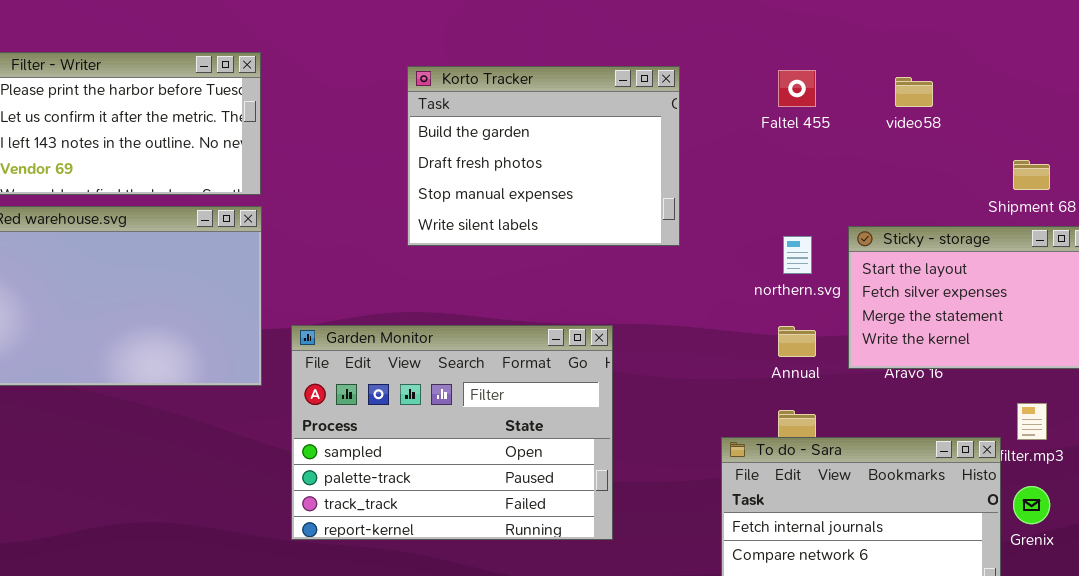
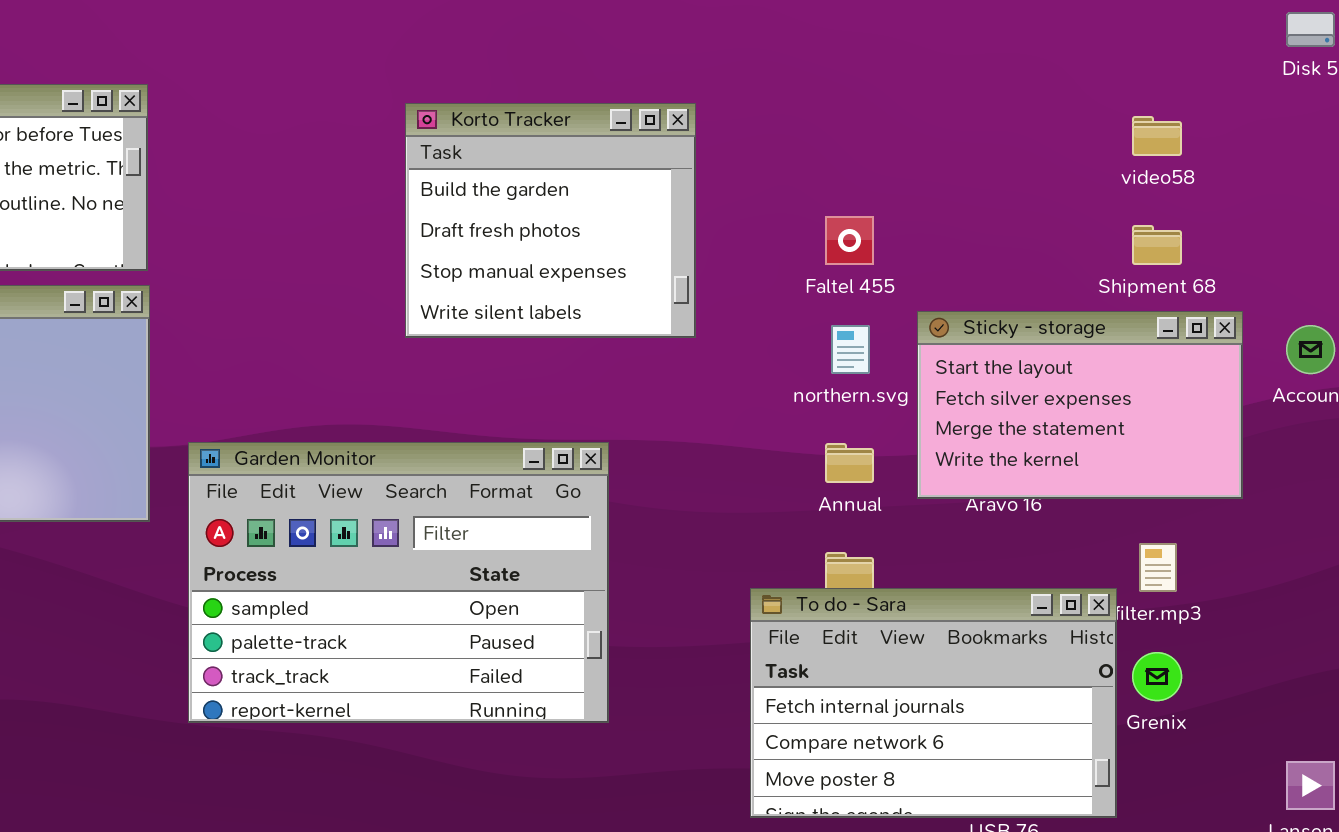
Korto Tracker: [407,66,680,246] -> [405,103,696,338], resized
Faltel 455: [778,70,816,107] -> [825,216,874,265], moved
video58: [895,77,933,107] -> [1132,116,1182,156], moved

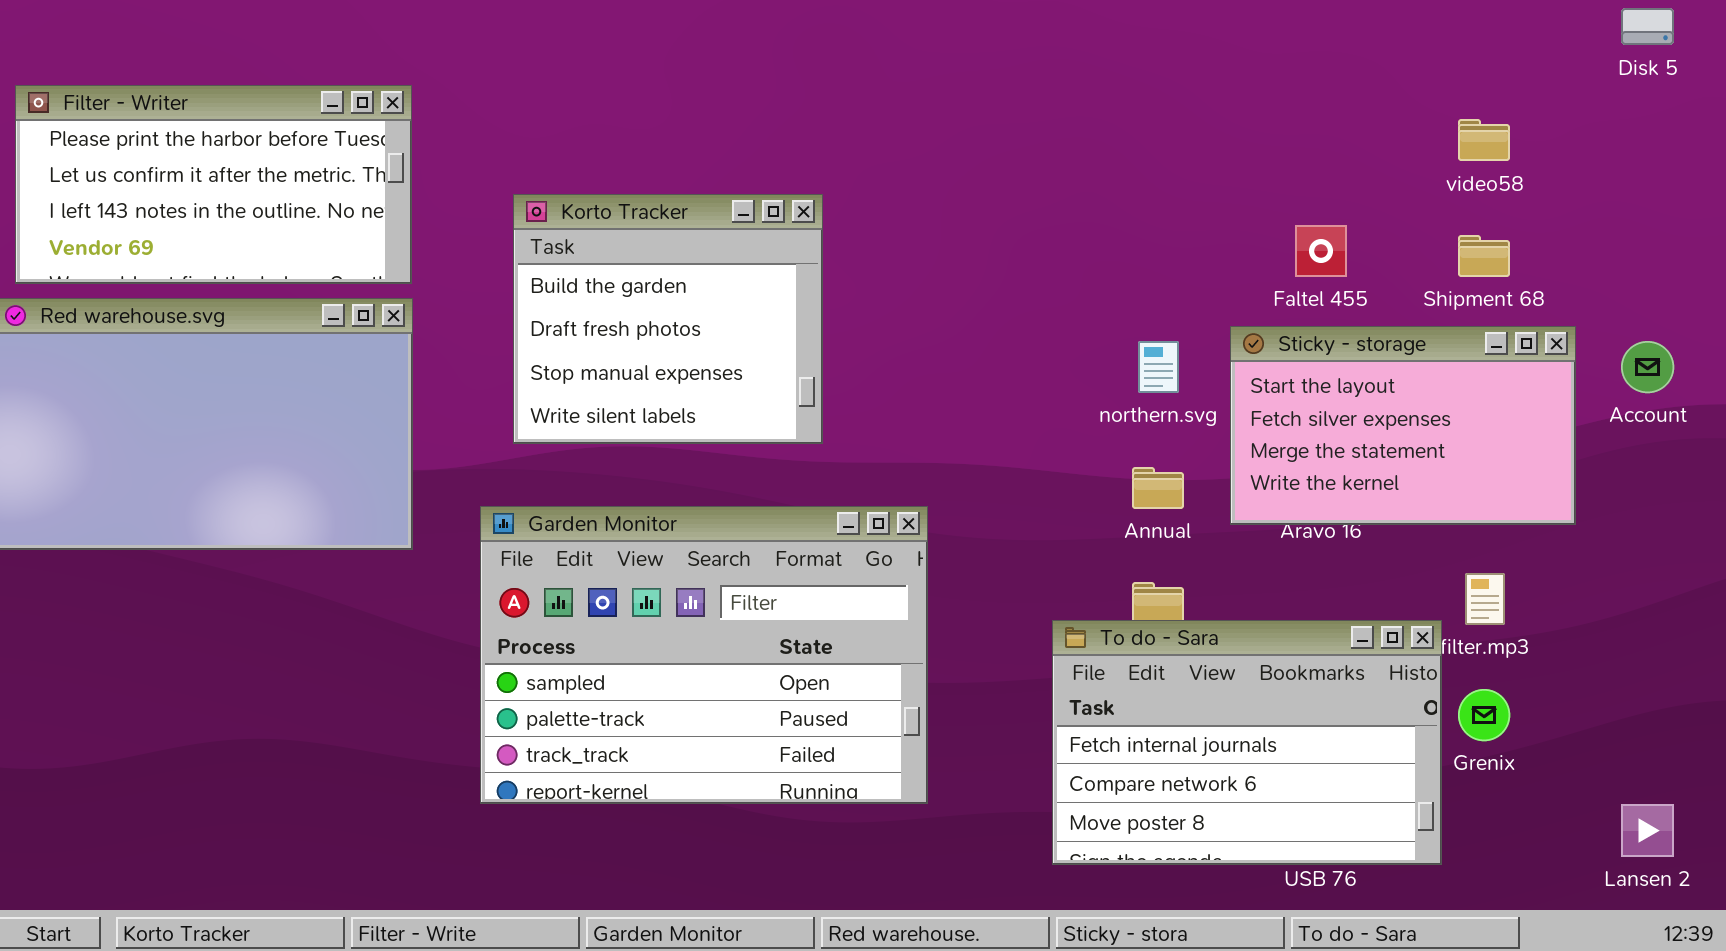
Korto Tracker: [405,103,696,338] -> [513,194,823,444], moved
Faltel 455: [825,216,874,265] -> [1295,225,1347,277], moved
Garden Monitor: [188,442,609,723] -> [480,506,928,804], moved

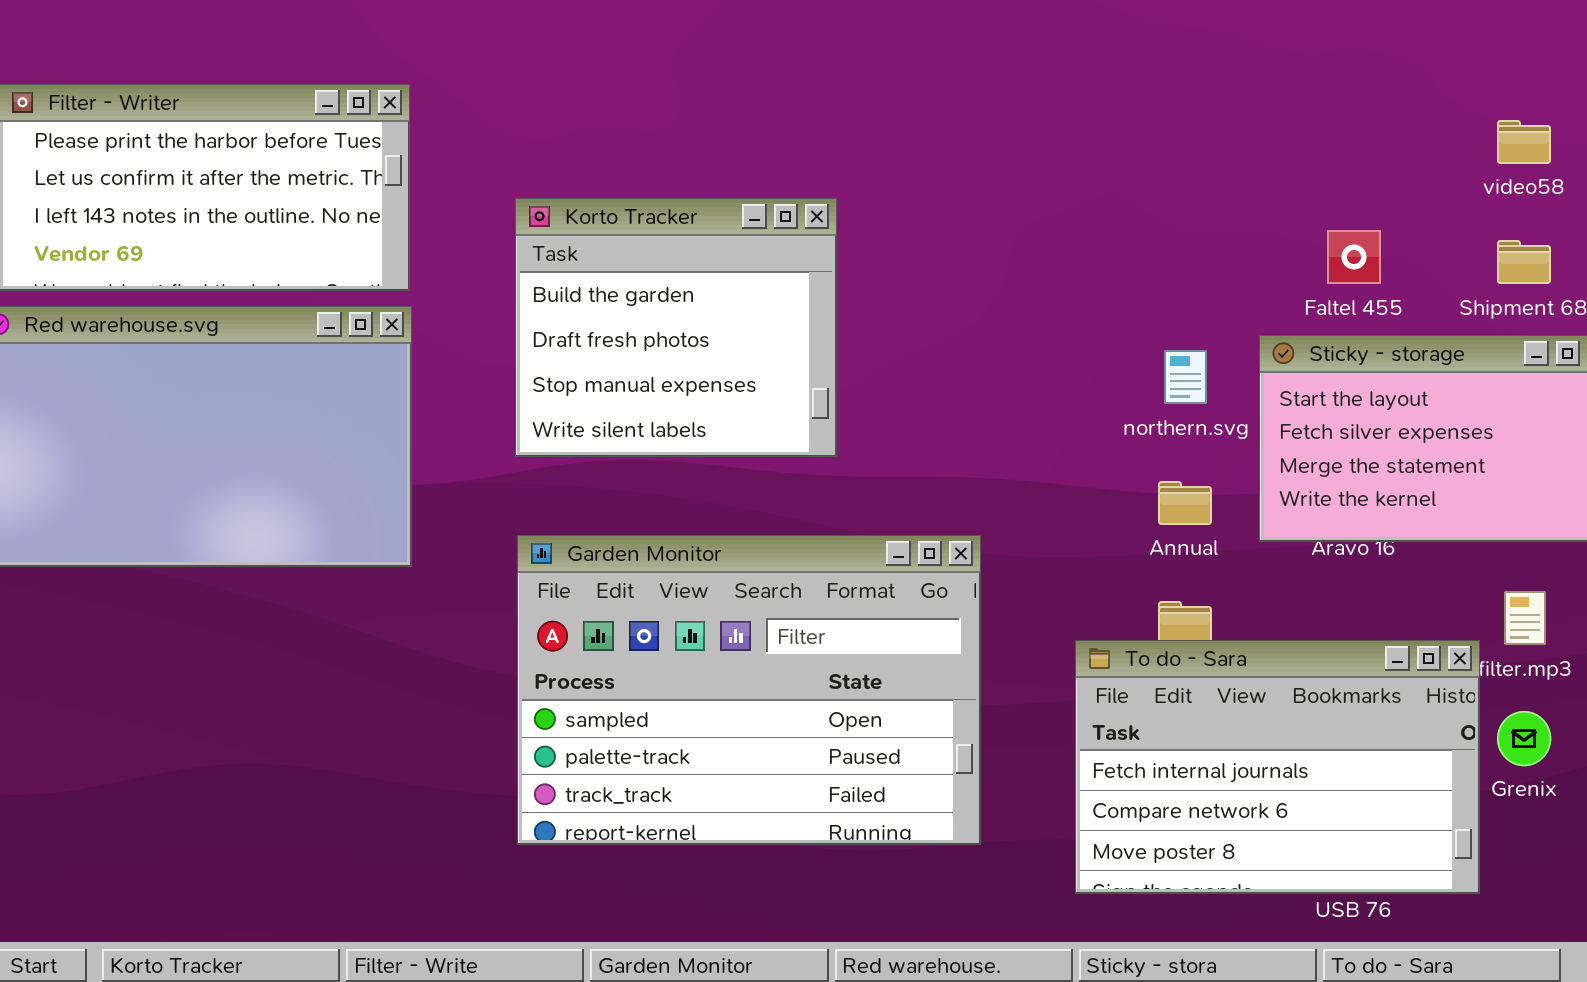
Garden Monitor: [480,506,928,804] -> [517,535,981,845], moved

